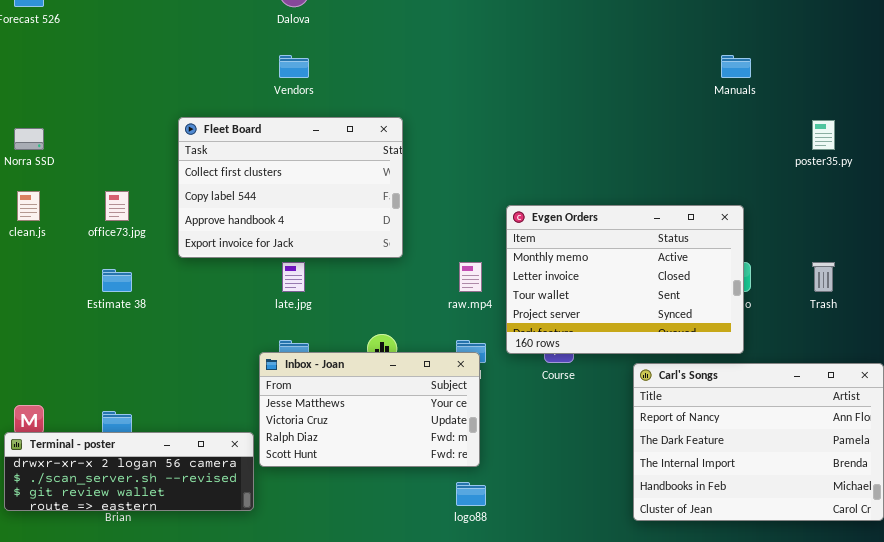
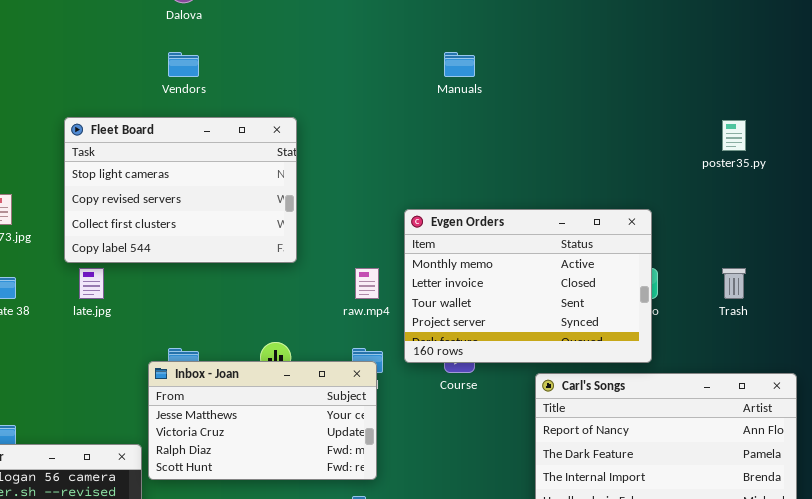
Manuals: [721,55,751,78] -> [444,52,475,77], moved
Fleet Board: [178,117,403,258] -> [64,117,297,263], scrolled up 2 rows
late.jpg: [282,262,305,292] -> [79,268,104,299], moved

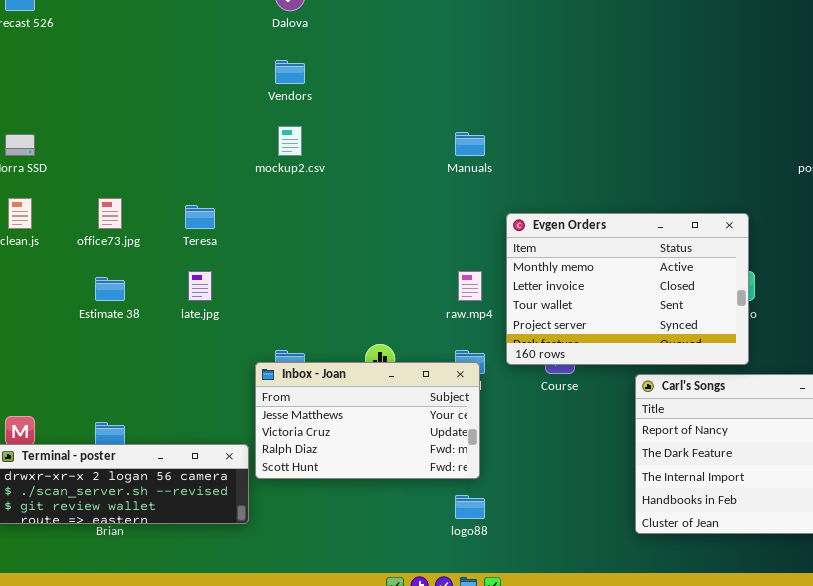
Manuals: [444,52,475,77] -> [455,132,485,156], moved
Fleet Board: [64,117,297,263] -> none, closed

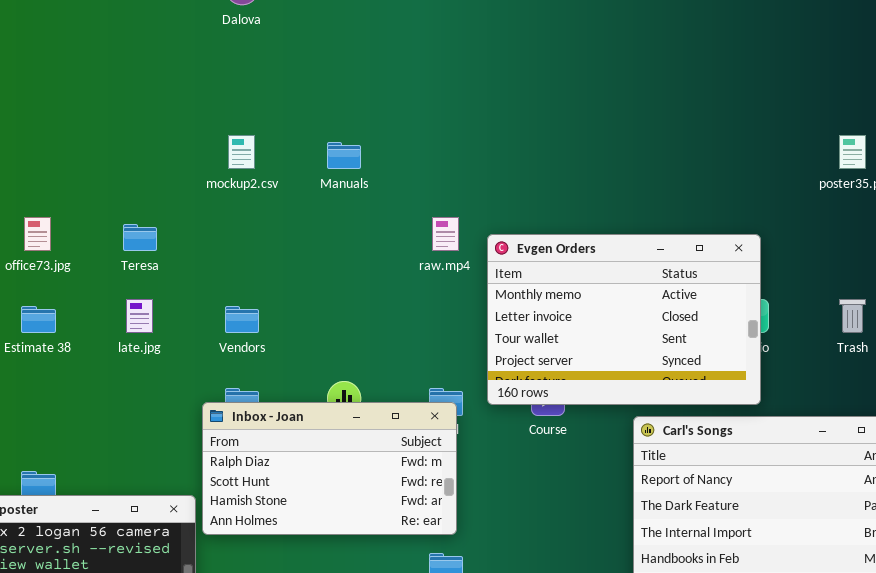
Vendors: [275,60,305,84] -> [225,306,259,333], moved
Manuals: [455,132,485,156] -> [327,142,361,169], moved
raw.mp4: [458,271,482,301] -> [432,217,459,251], moved
Inbox - Joan: [255,362,480,479] -> [202,402,457,535], scrolled down 2 rows

